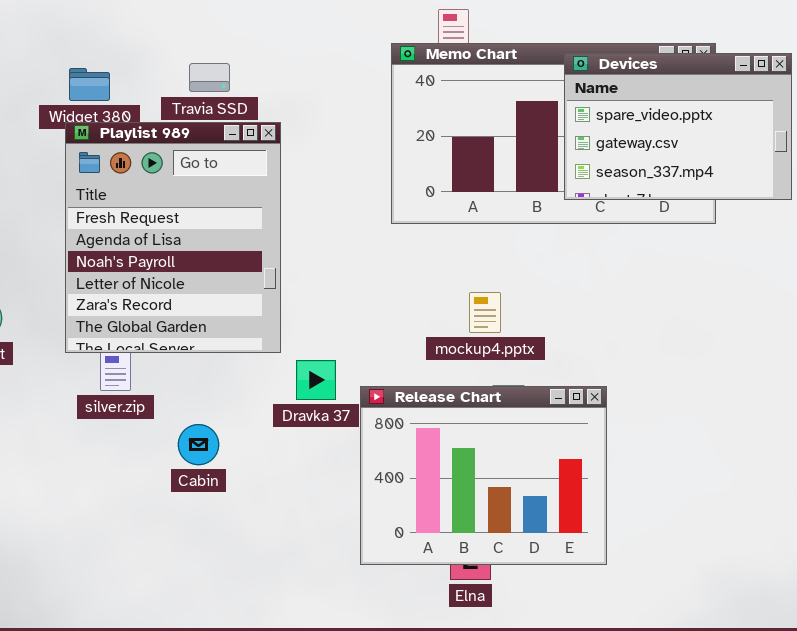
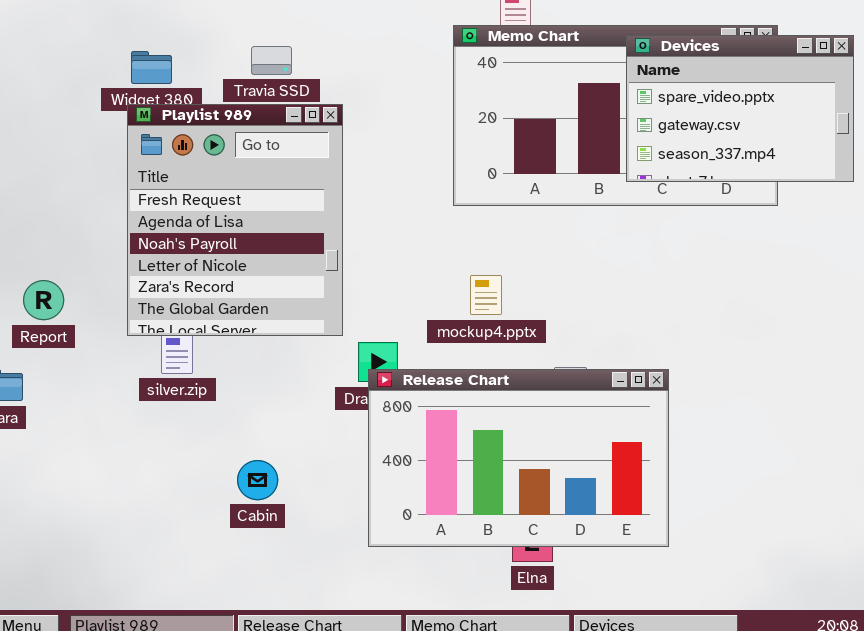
mockup4.pptx: [469,292,501,333] -> [470,275,502,315], moved
Release Chart: [360,386,607,565] -> [368,369,669,547], resized
Cabin: [178,424,219,465] -> [237,460,278,500], moved

